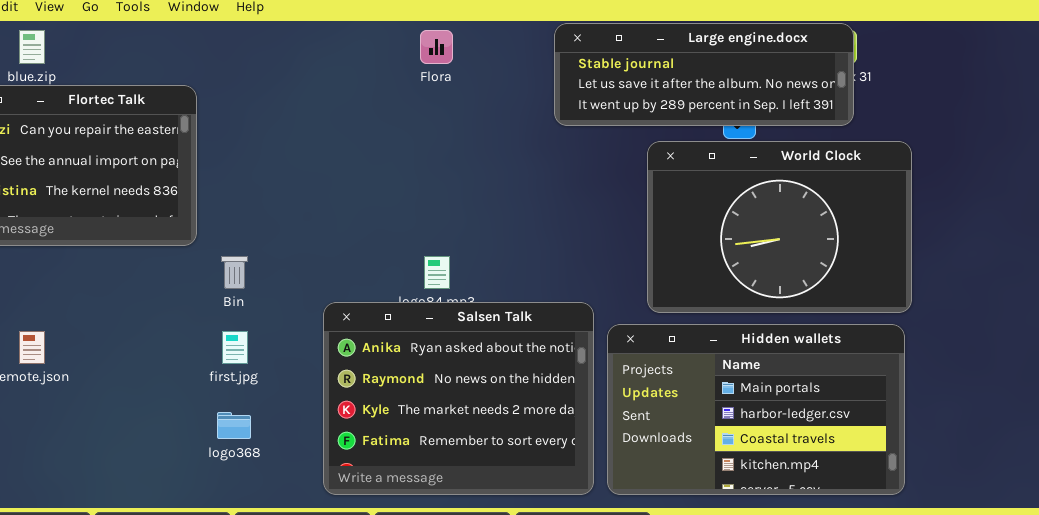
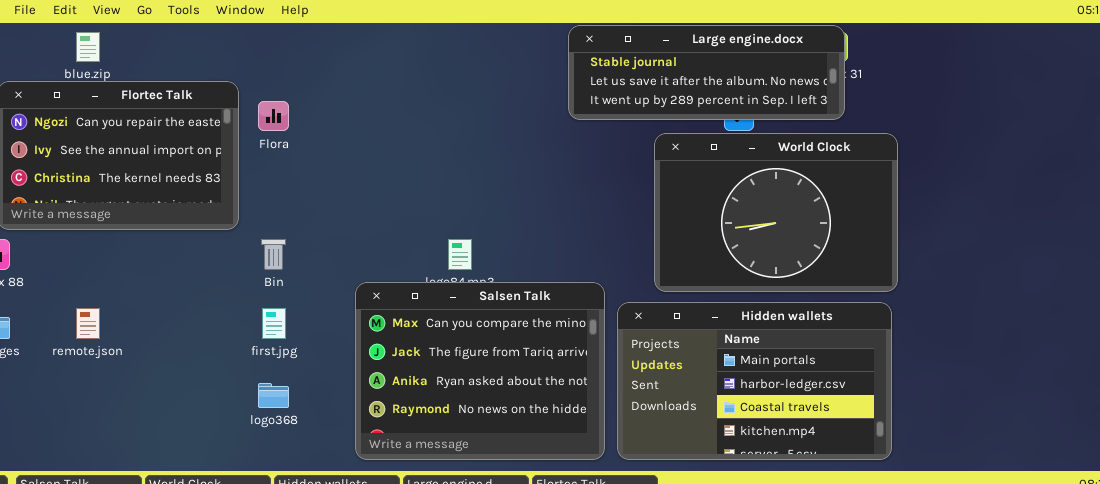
Flora: [420,30,453,64] -> [258,101,289,131], moved
Salsen Talk: [323,302,594,495] -> [355,282,605,460], scrolled up 2 rows

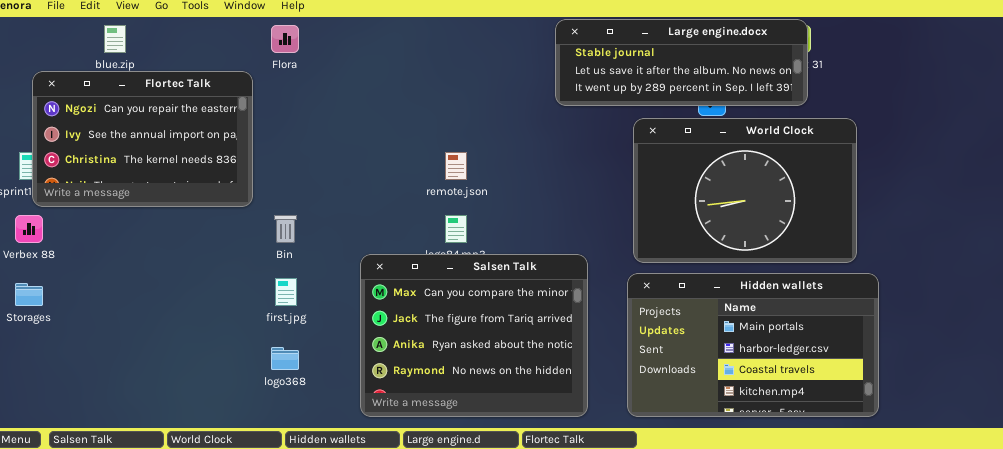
Flora: [258,101,289,131] -> [271,25,299,53], moved
Hidden wallets: [617,302,892,460] -> [627,273,879,417], moved
remote.json: [76,308,100,339] -> [445,152,467,180], moved

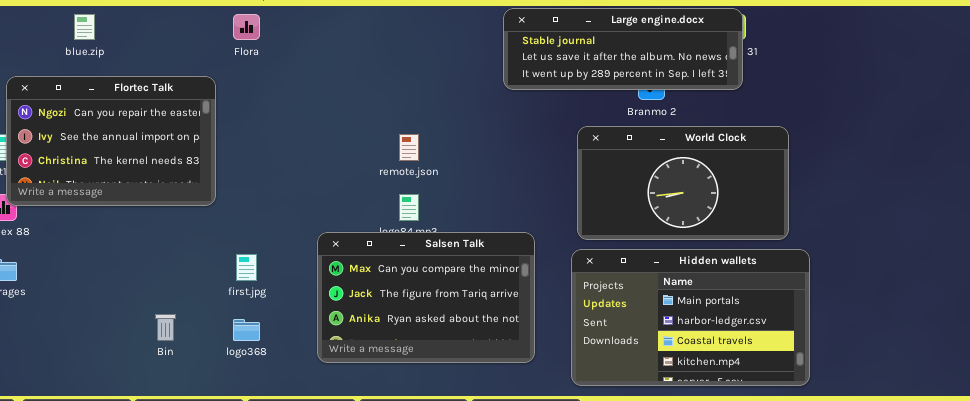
Flortec Talk: [32,71,253,207] -> [6,76,216,206], moved
World Clock: [633,118,857,263] -> [577,126,789,240], resized
Bin: [274,215,297,243] -> [155,314,176,341], moved
Salsen Talk: [360,254,588,417] -> [317,232,535,363], resized

